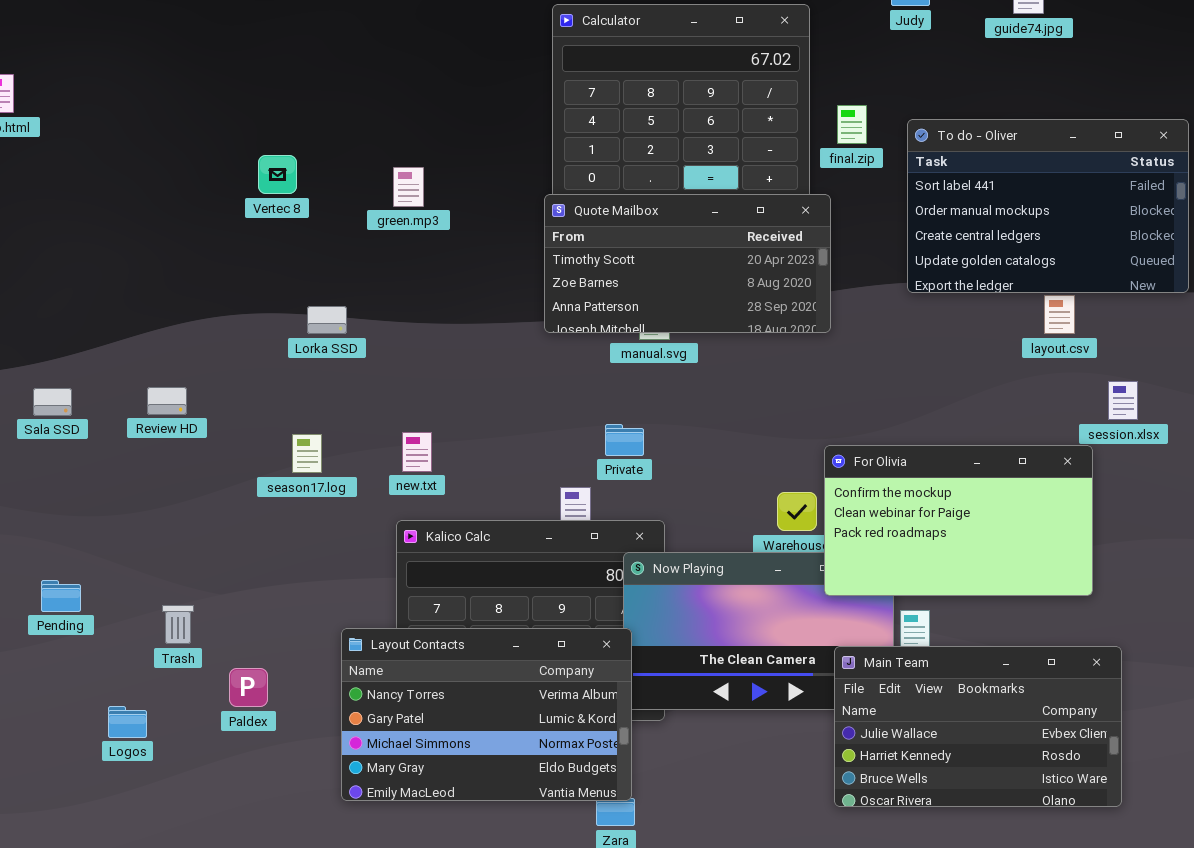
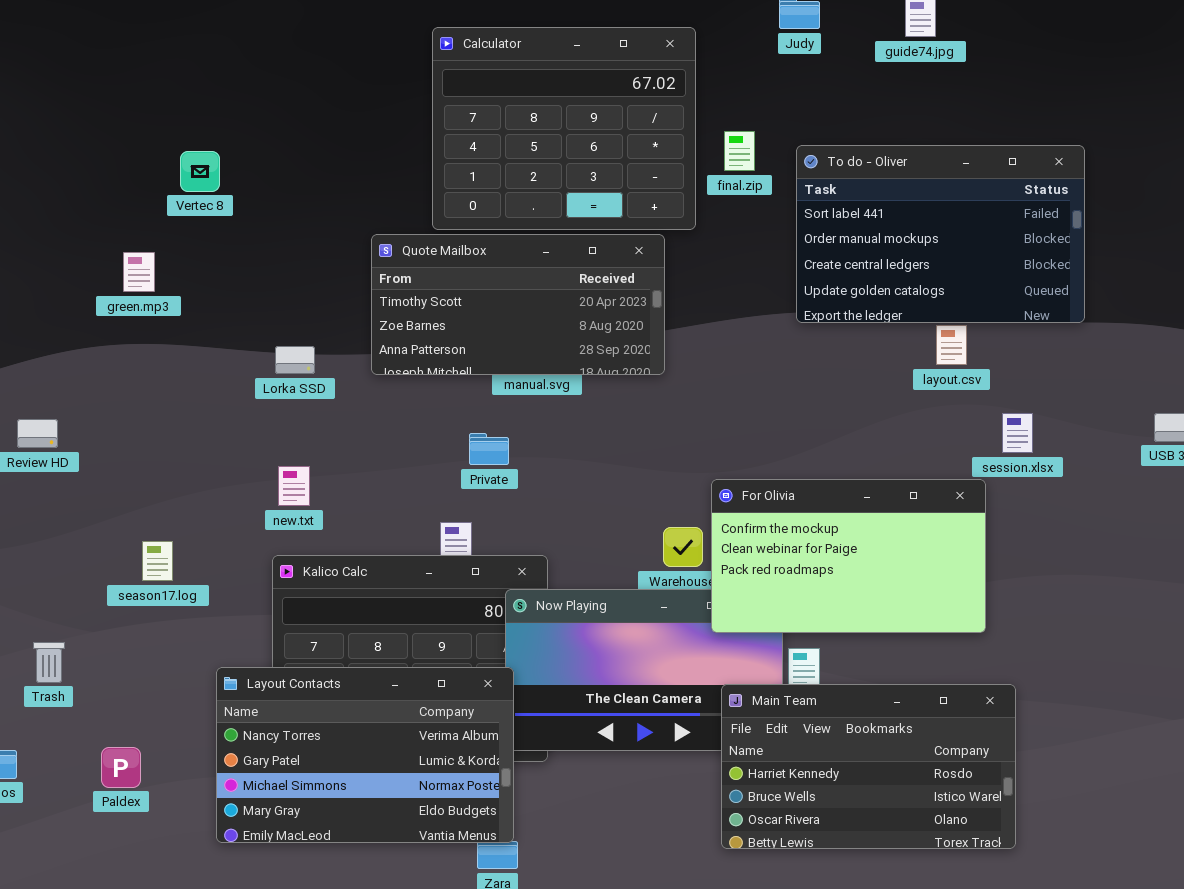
Vertec 8: [258,155,297,194] -> [180,151,220,192], moved
green.mp3: [393,167,424,207] -> [123,252,155,292], moved
Quote Mailbox: [544,194,831,333] -> [371,234,665,375], moved
Lorka SSD: [307,306,347,334] -> [275,346,315,374], moved
Private: [605,424,644,456] -> [469,433,509,465], moved
season17.log: [292,434,322,473] -> [142,541,173,581], moved
Main Team: [834,646,1122,807] -> [721,684,1016,849], scrolled down 1 row
Paldex: [229,668,268,707] -> [101,747,141,788], moved

